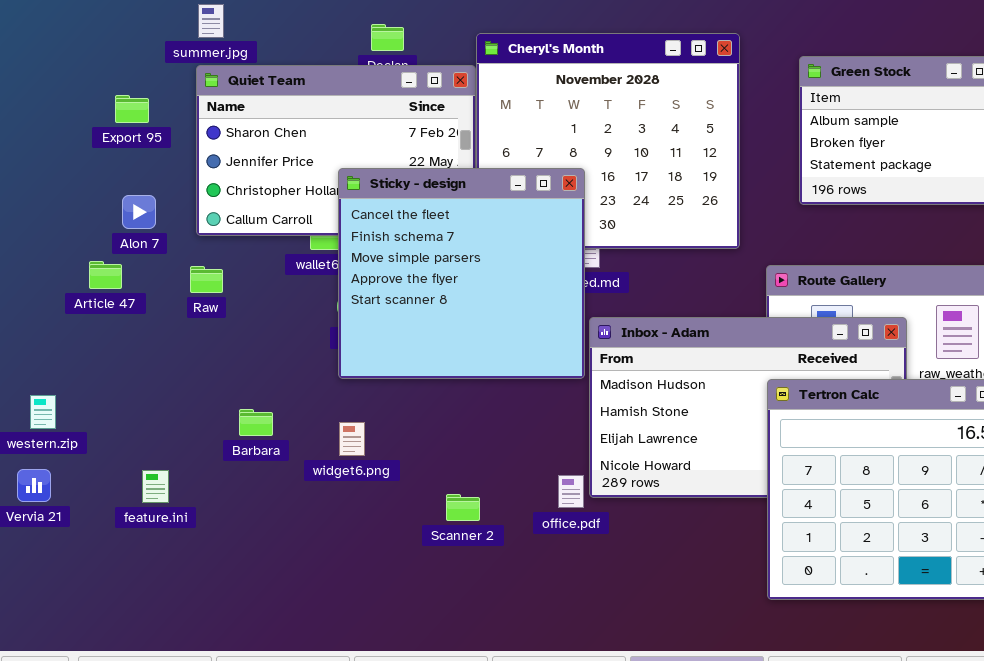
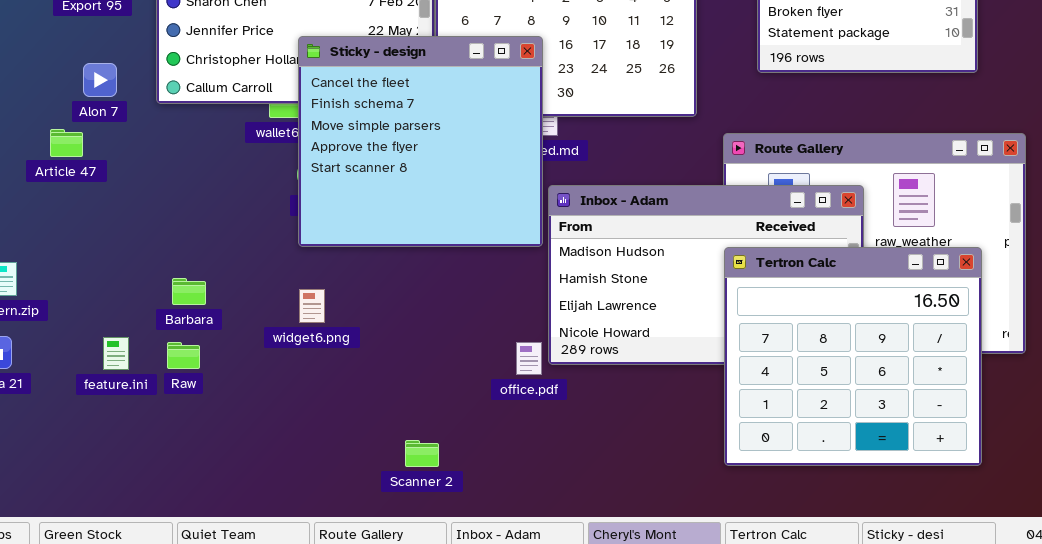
Raw: [190,266,223,293] -> [167,342,200,369], moved
Barbara: [239,409,273,436] -> [172,278,206,305], moved
Scanner 2: [446,494,480,521] -> [405,440,439,467], moved

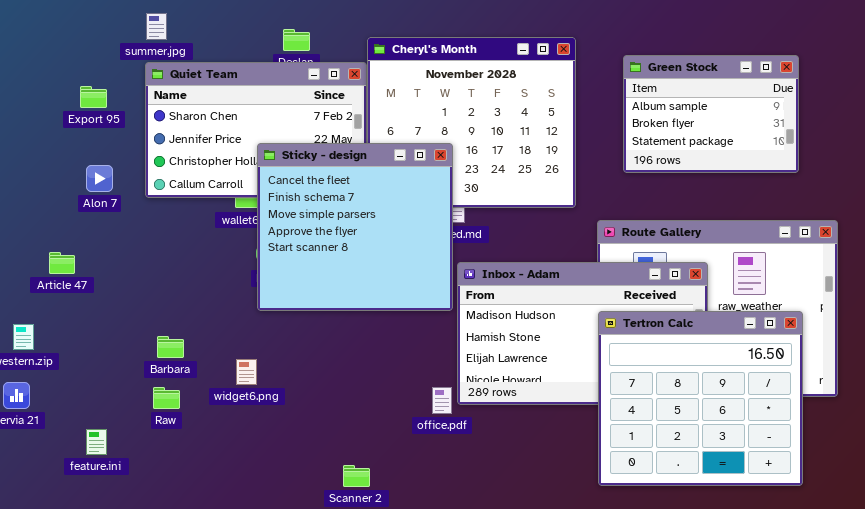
Article 47: [50,129,83,157] -> [49,252,75,274], moved
widget6.png: [299,289,325,323] -> [236,359,257,385], moved
feature.ini: [103,337,129,370] -> [86,429,107,455], moved

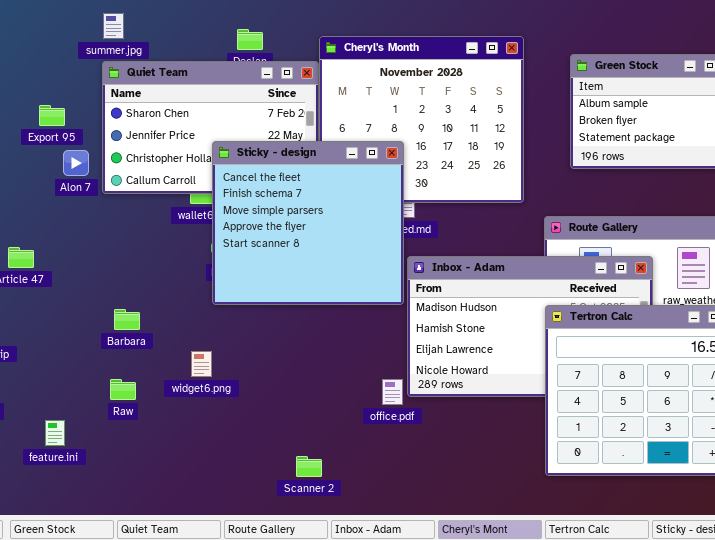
Export 95: [80,86,107,108] -> [39,105,65,126], moved
Alon 7: [86,165,113,192] -> [63,150,89,176], moved
Barbara: [157,336,184,358] -> [114,309,140,330], moved

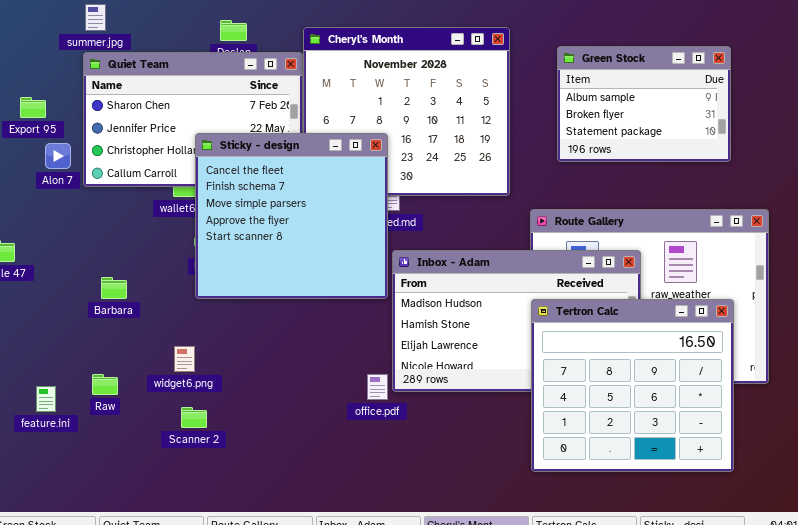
Barbara: [114,309,140,330] -> [101,277,127,299], moved
feature.ini: [45,420,65,446] -> [36,386,56,412], moved
Scanner 2: [296,456,322,477] -> [181,407,207,428], moved

